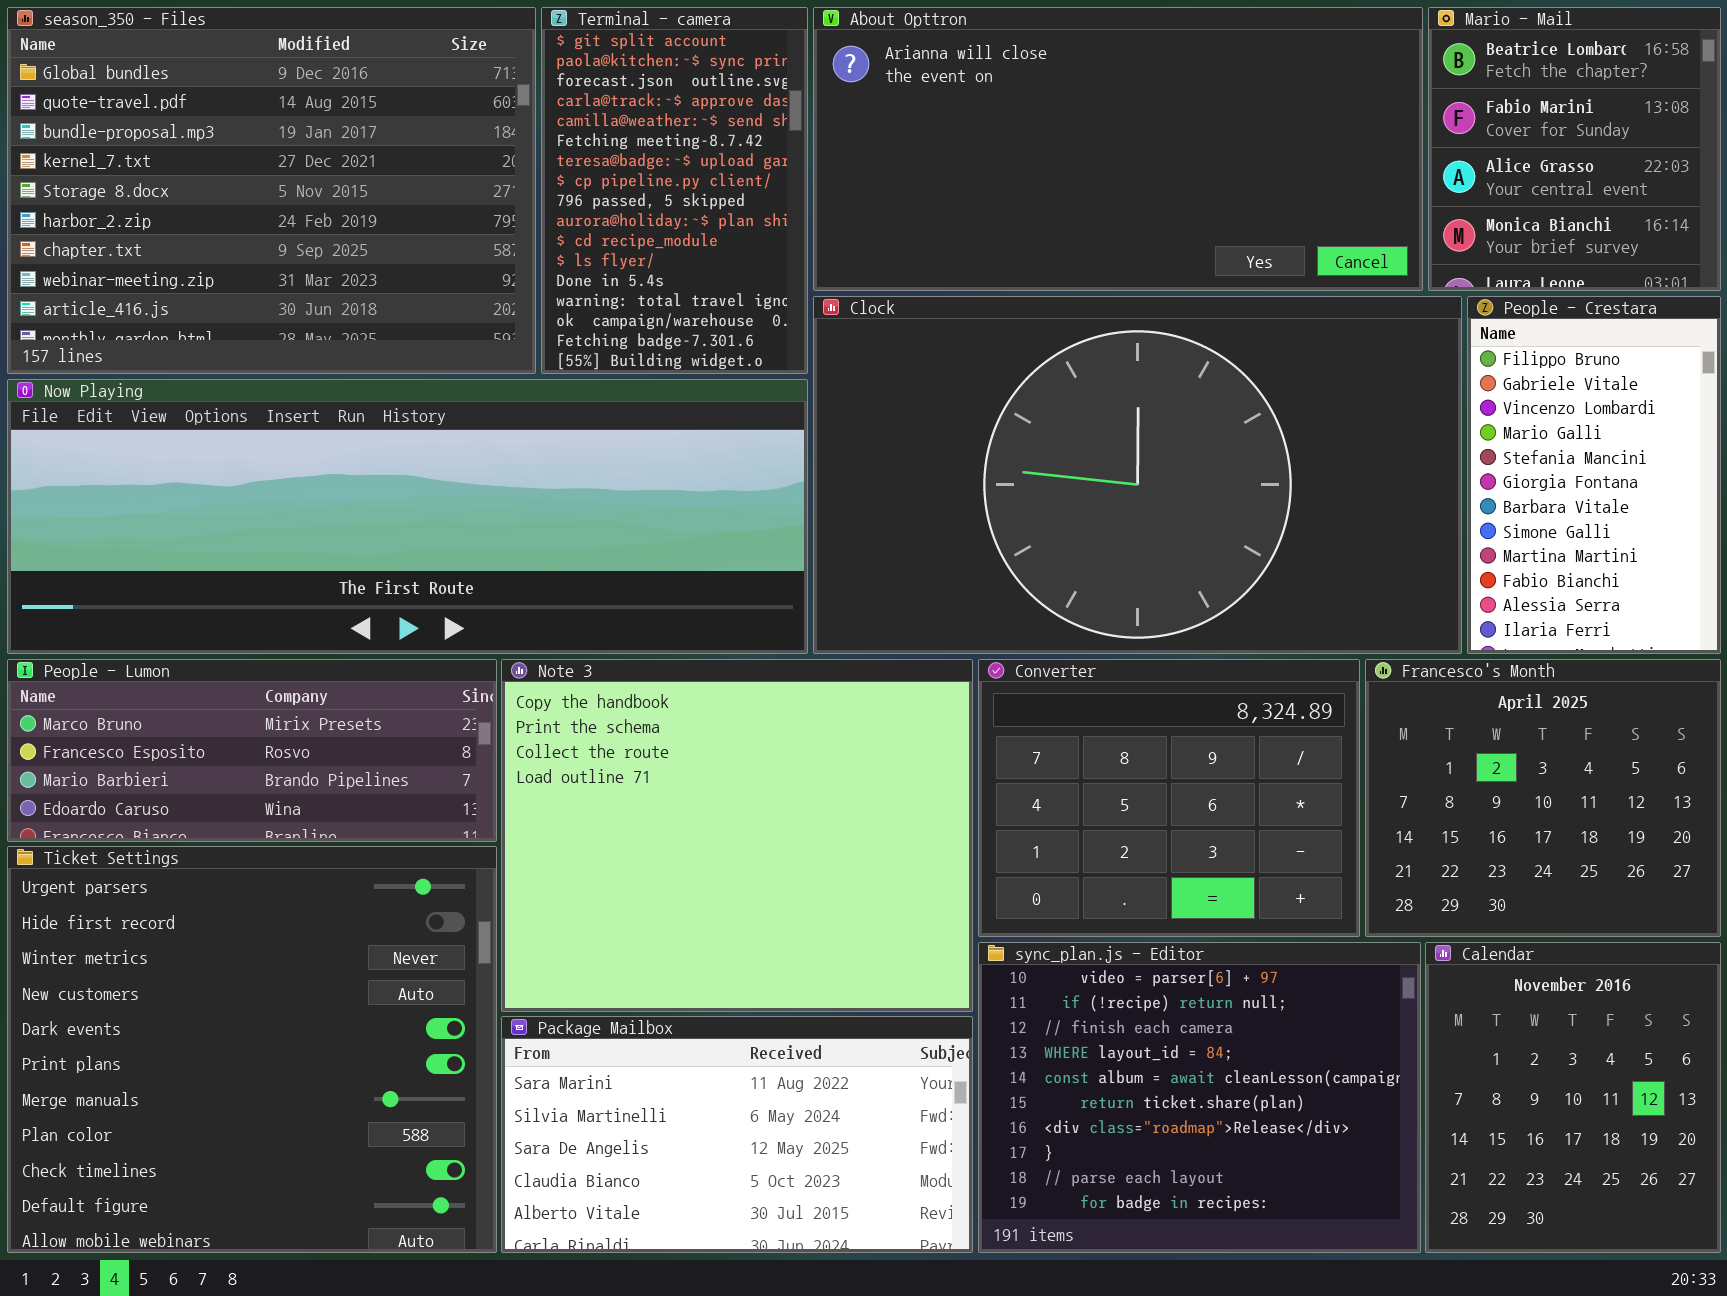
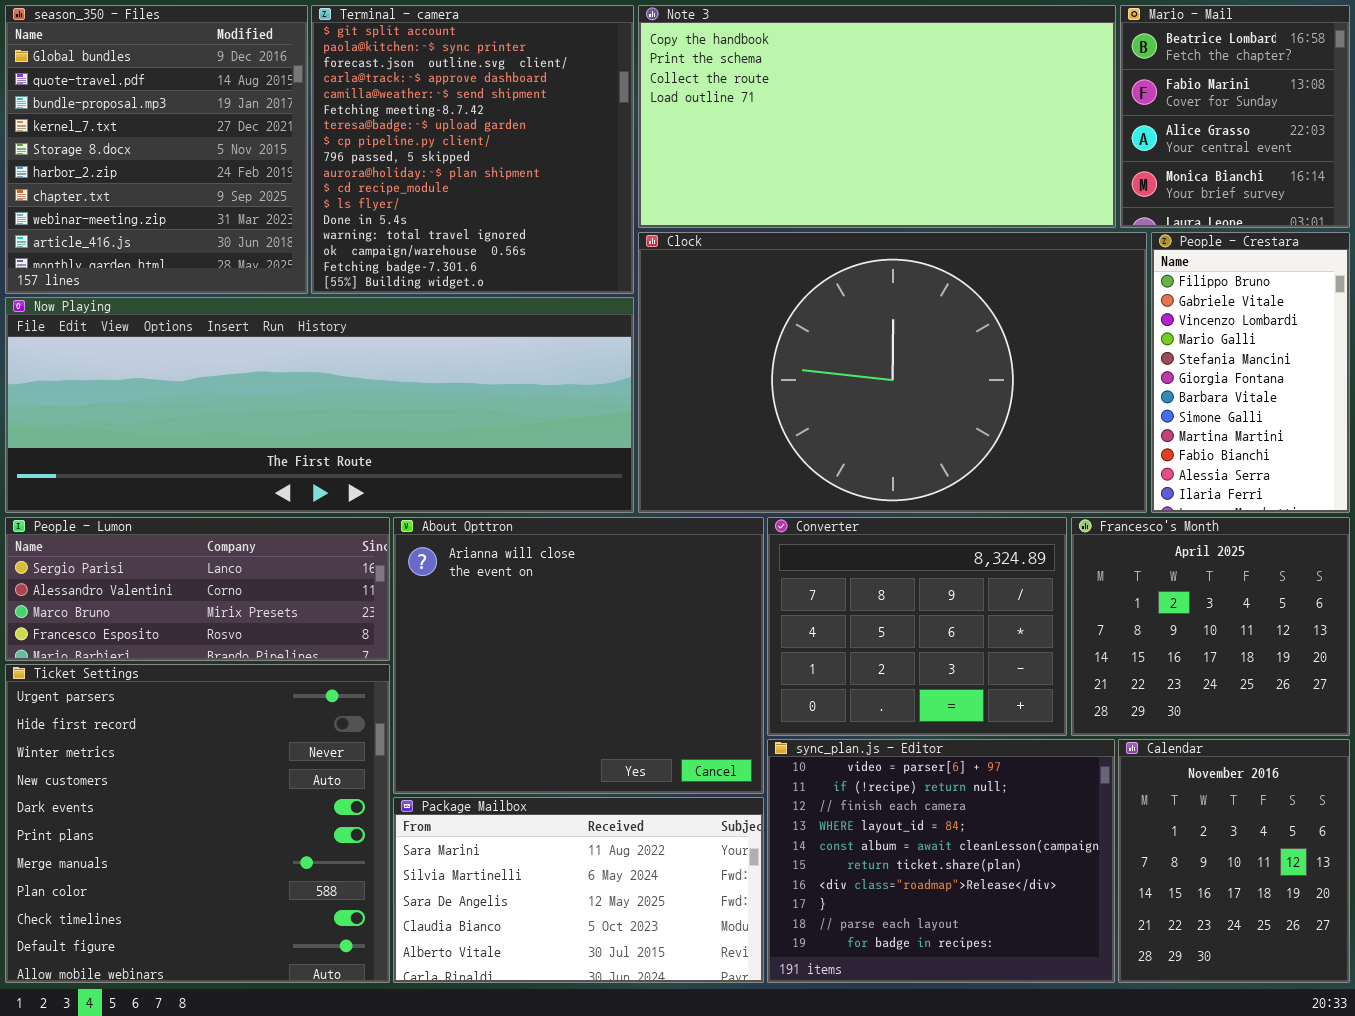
season_350 - Files: [7,7,536,374] -> [5,5,308,294], resized
Terminal - camera: [541,7,808,374] -> [311,5,634,294], resized
About Opttron: [813,7,1423,291] -> [393,517,764,794], moved, resized
People - Lumon: [7,659,497,842] -> [5,517,390,661], scrolled up 2 rows
Note 3: [501,659,973,1012] -> [638,5,1116,228], moved, resized

